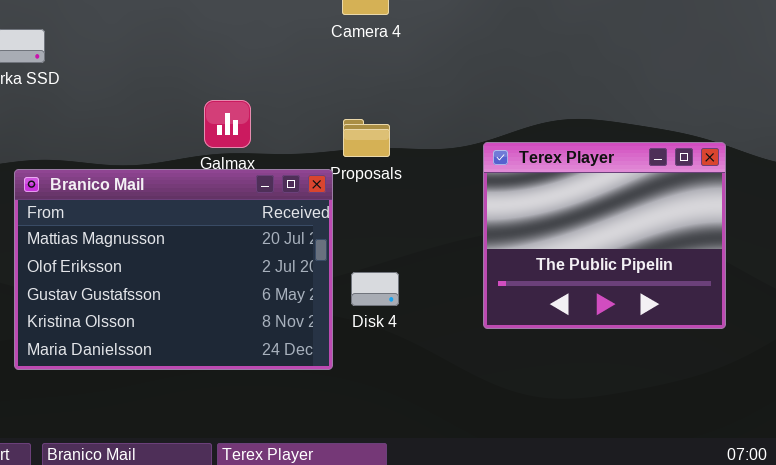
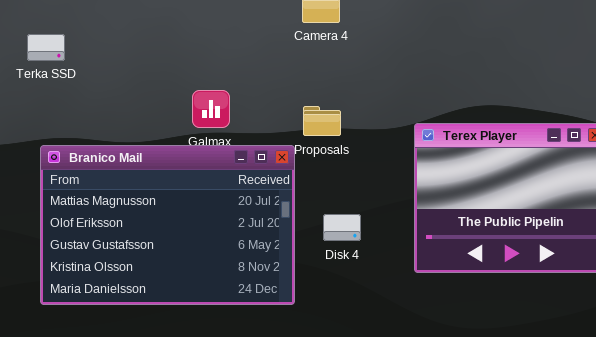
Disk 4: [351,272,399,306] -> [323,214,361,241], moved

